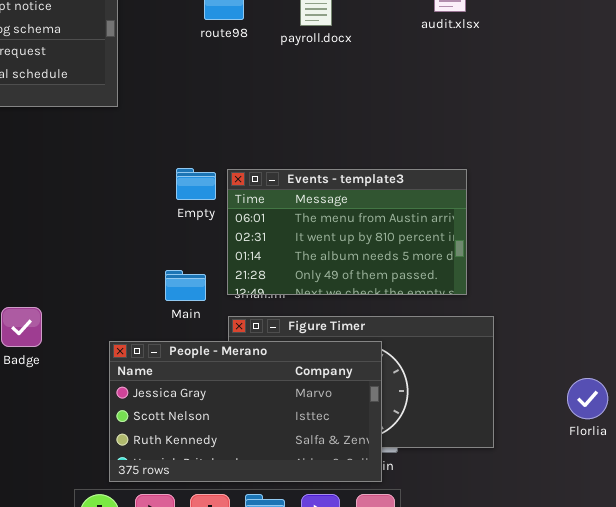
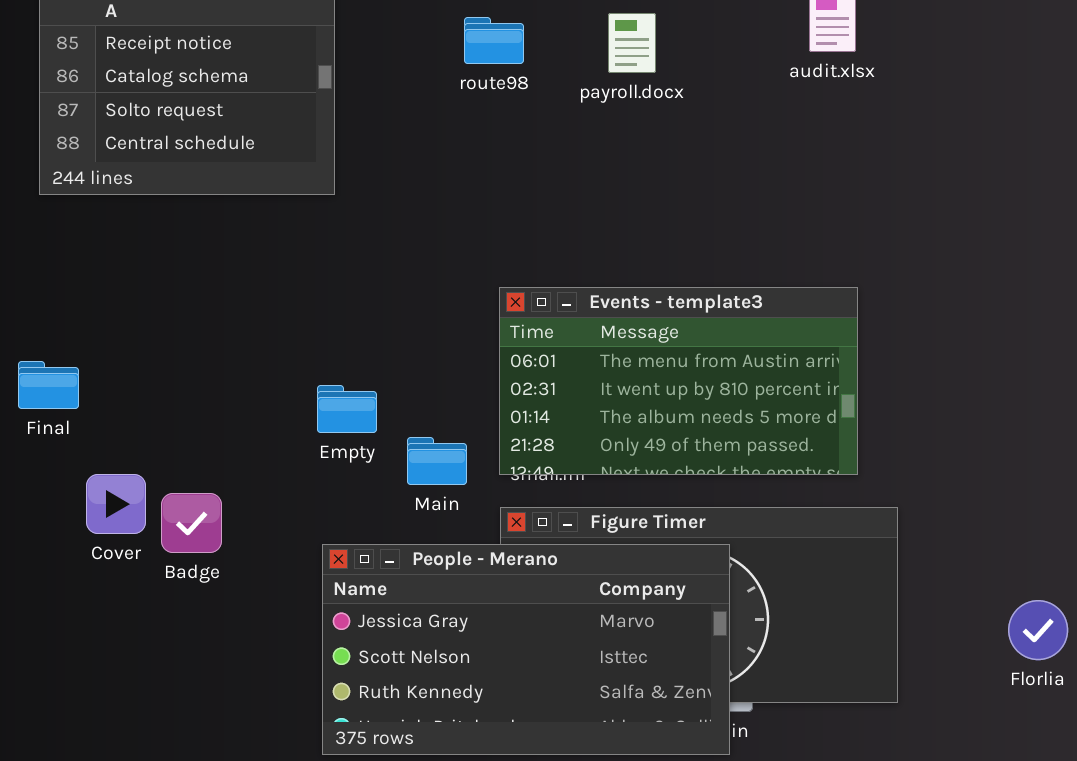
Empty: [176,168,216,200] -> [317,385,377,433], moved

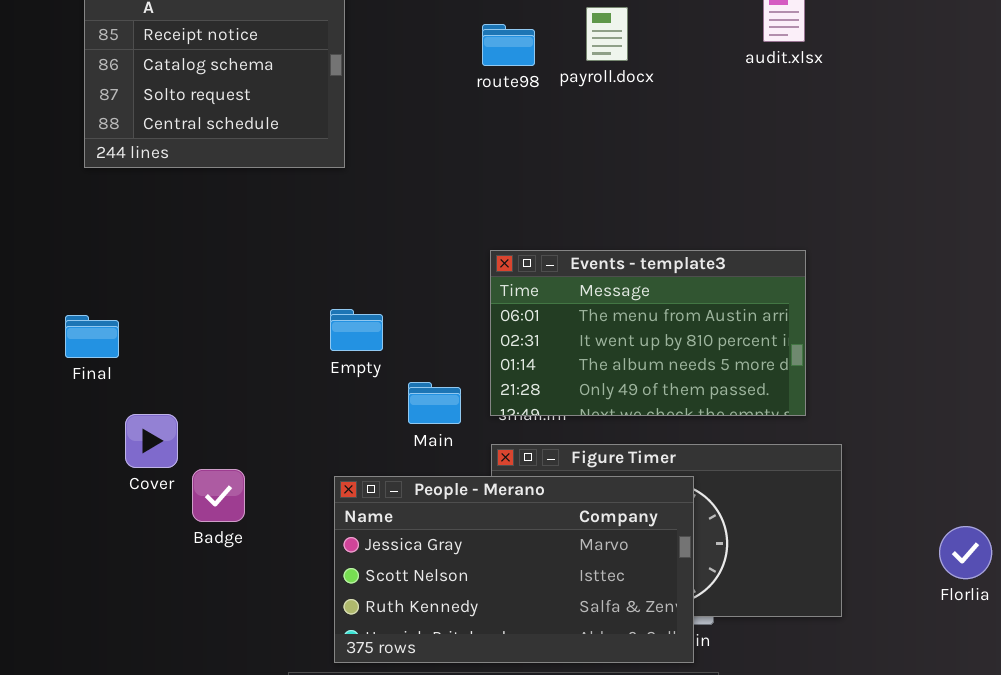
route98: [464,17,524,64] -> [482,24,535,66], moved
Empty: [317,385,377,433] -> [330,309,383,351], moved
Badge: [161,493,222,553] -> [192,469,245,522], moved

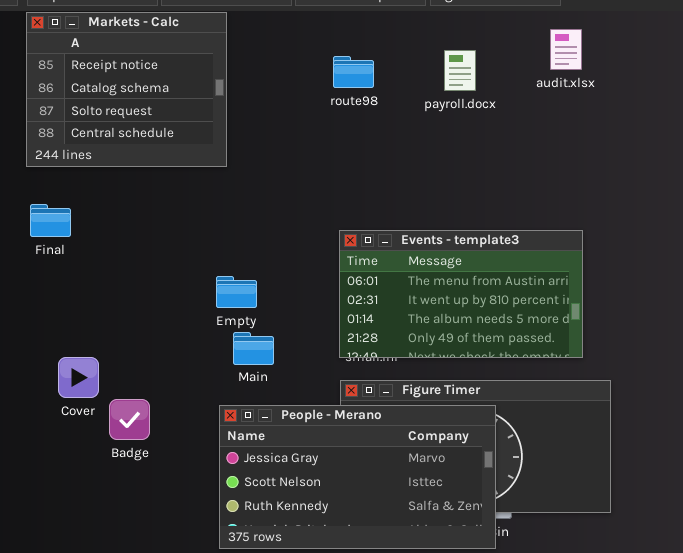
payroll.docx: [586,7,628,61] -> [444,50,476,91], moved
Final: [65,315,119,358] -> [30,204,71,237], moved
Main: [408,382,461,424] -> [233,332,274,365], moved

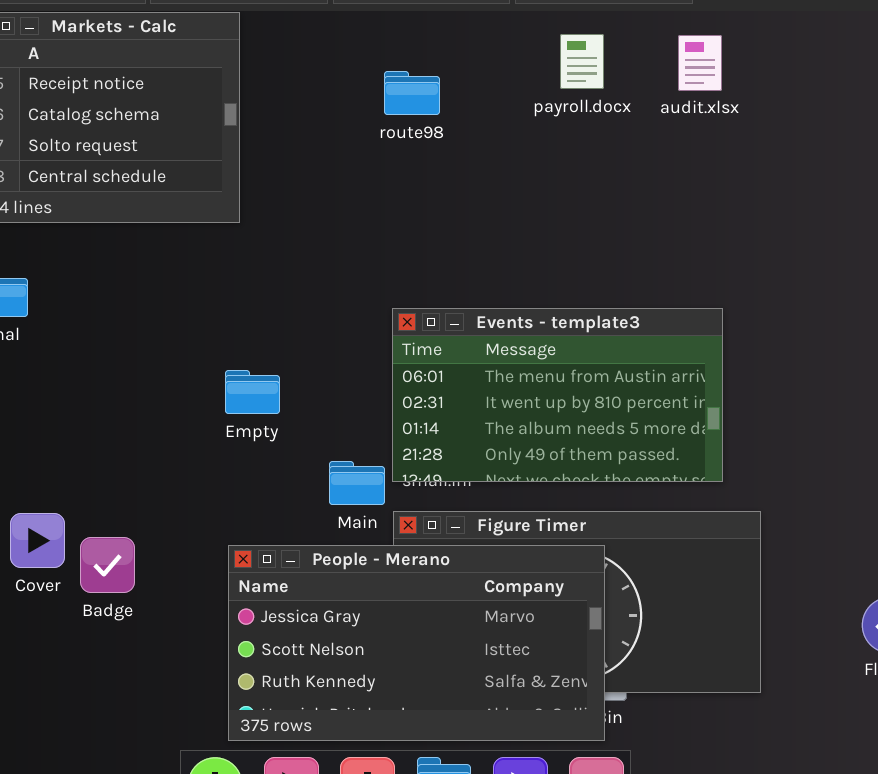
payroll.docx: [444,50,476,91] -> [560,34,604,89], moved
Main: [233,332,274,365] -> [329,461,385,505], moved
Cover: [58,357,99,398] -> [10,513,65,568], moved

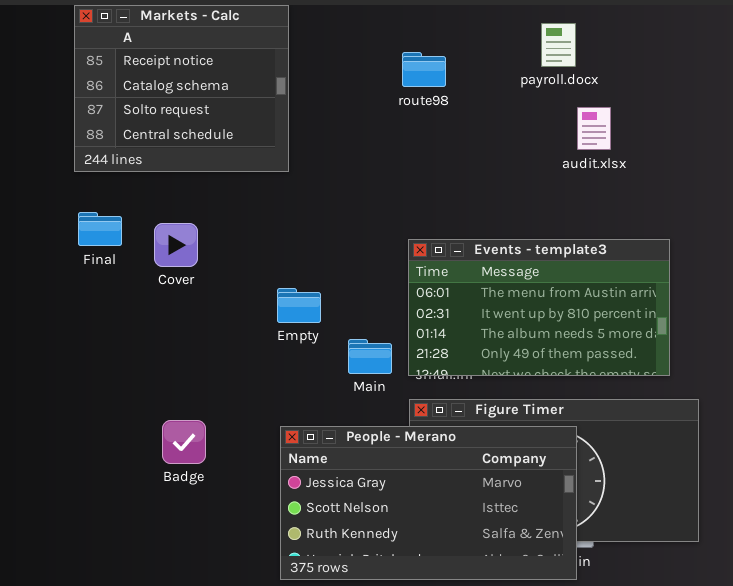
audit.xlsx: [678,35,722,91] -> [577,107,611,150], moved
Main: [329,461,385,505] -> [348,339,392,374], moved
Cover: [10,513,65,568] -> [154,223,198,267], moved

